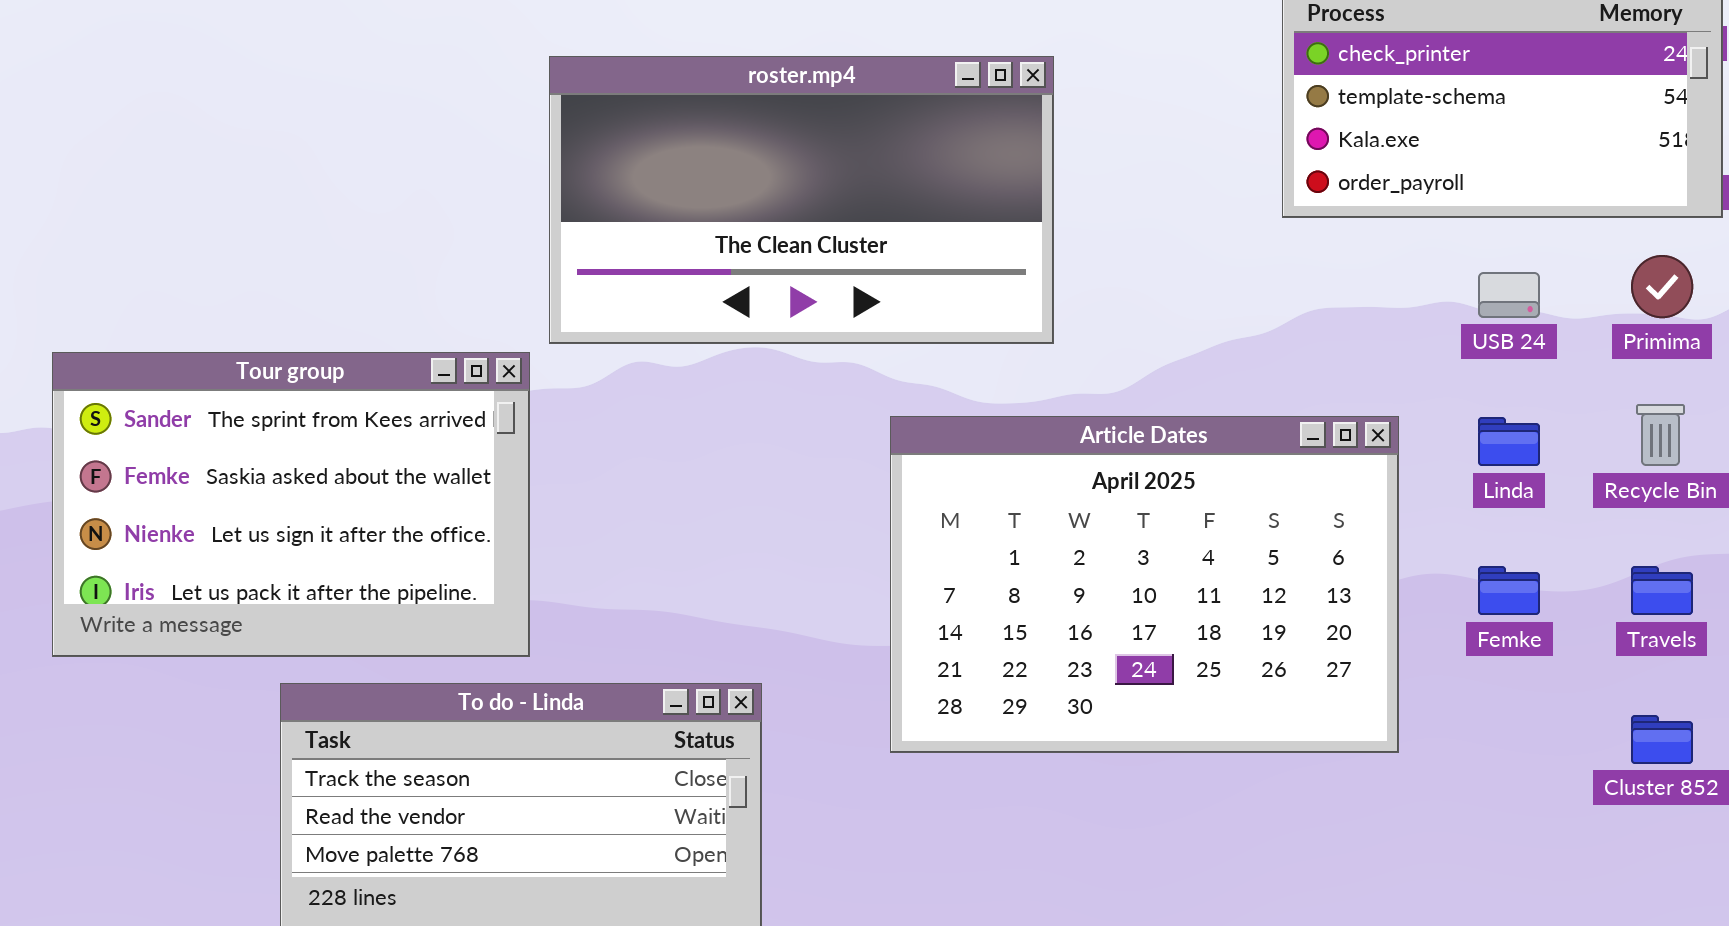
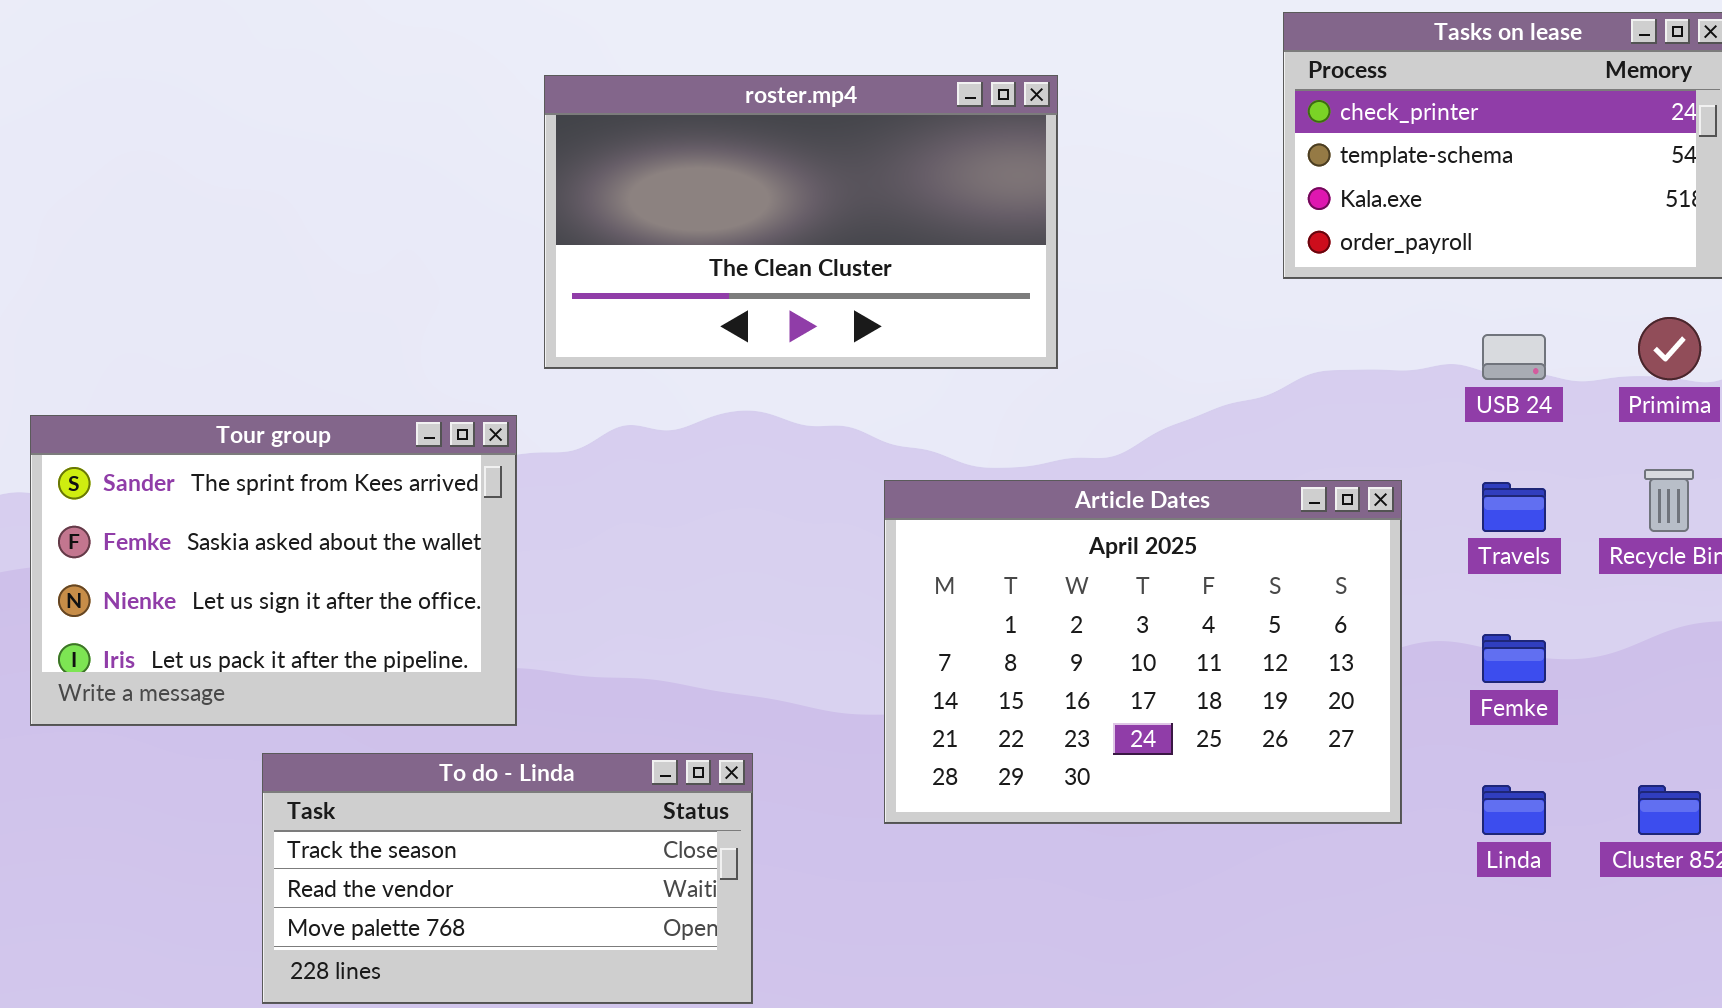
roster.mp4: [549,56,1054,344] -> [544,75,1058,369], moved
Linda: [1478,417,1540,466] -> [1482,785,1546,835], moved
Travels: [1631,566,1693,615] -> [1482,482,1546,532], moved

